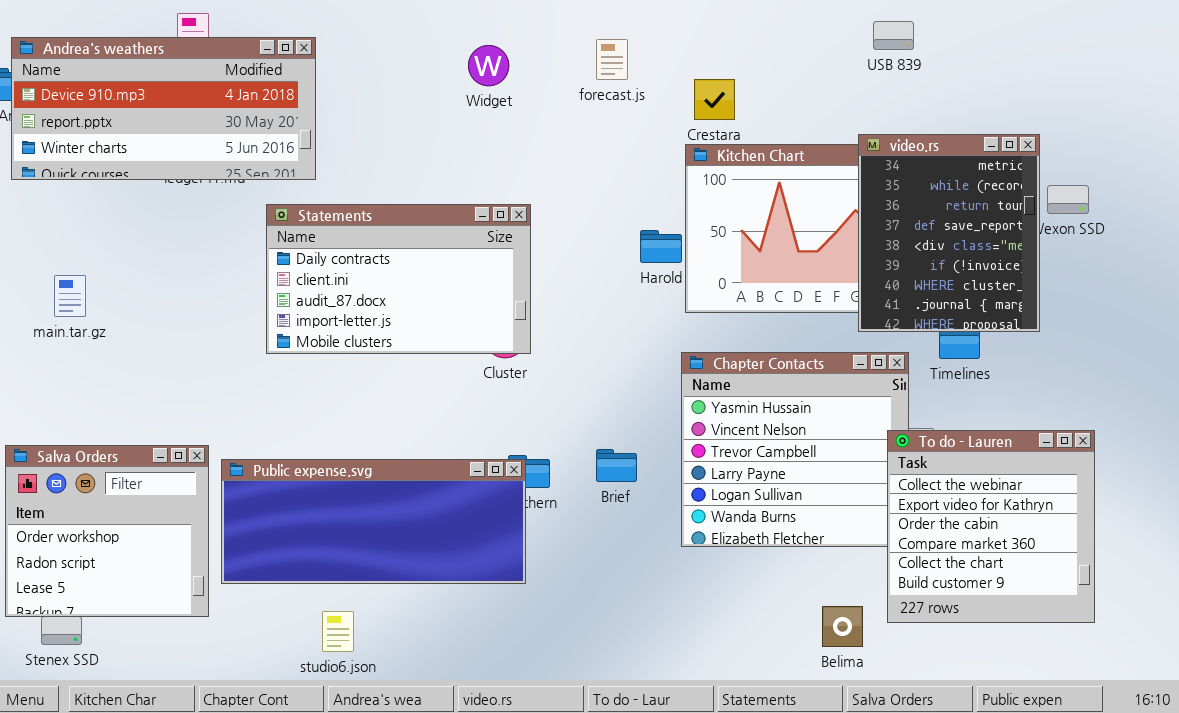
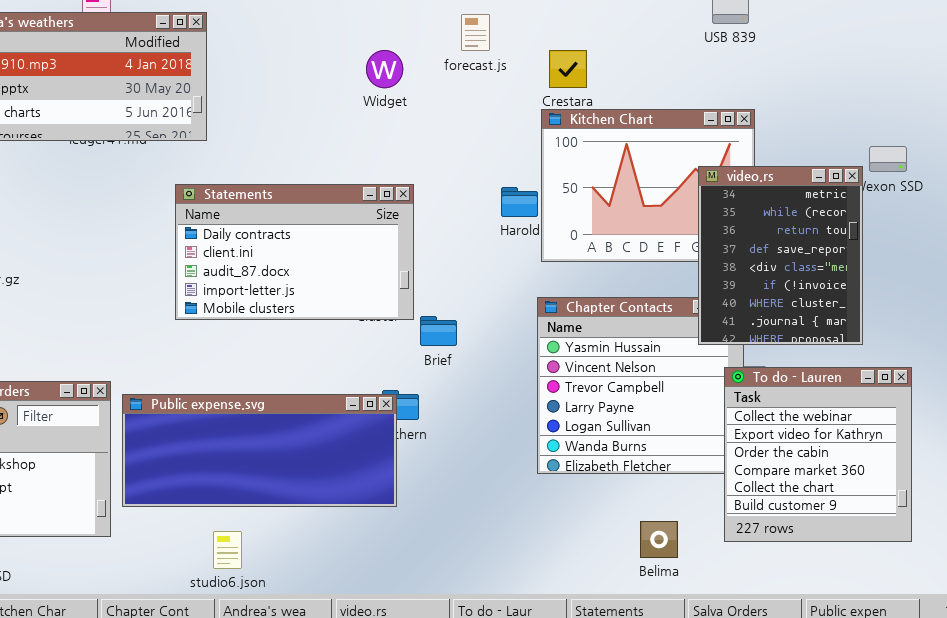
Widget: [468,45,509,86] -> [366,50,403,88], moved
video.rs: [858,134,1040,332] -> [698,166,863,345], moved
Statements: [266,204,531,354] -> [175,184,414,320], moved
Brief: [596,449,637,482] -> [420,316,457,346], moved
Belima: [822,606,863,647] -> [640,521,678,558], moved

